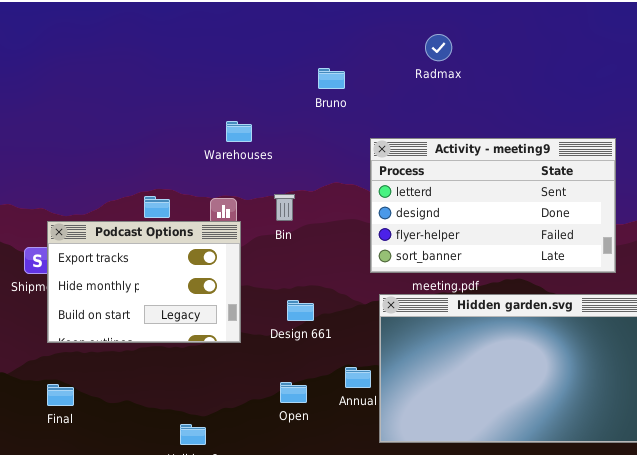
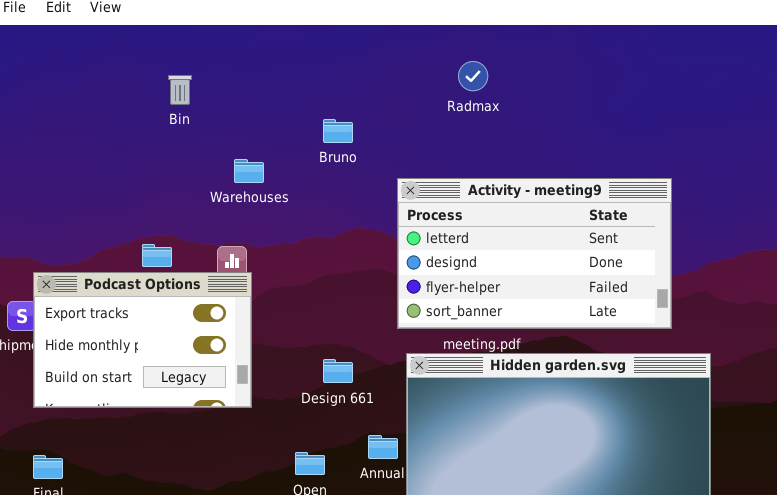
Bruno: [318,68,345,89] -> [323,119,353,143], moved
Bin: [274,194,295,221] -> [168,75,192,105], moved
Design 661: [287,300,314,321] -> [323,359,353,383], moved

